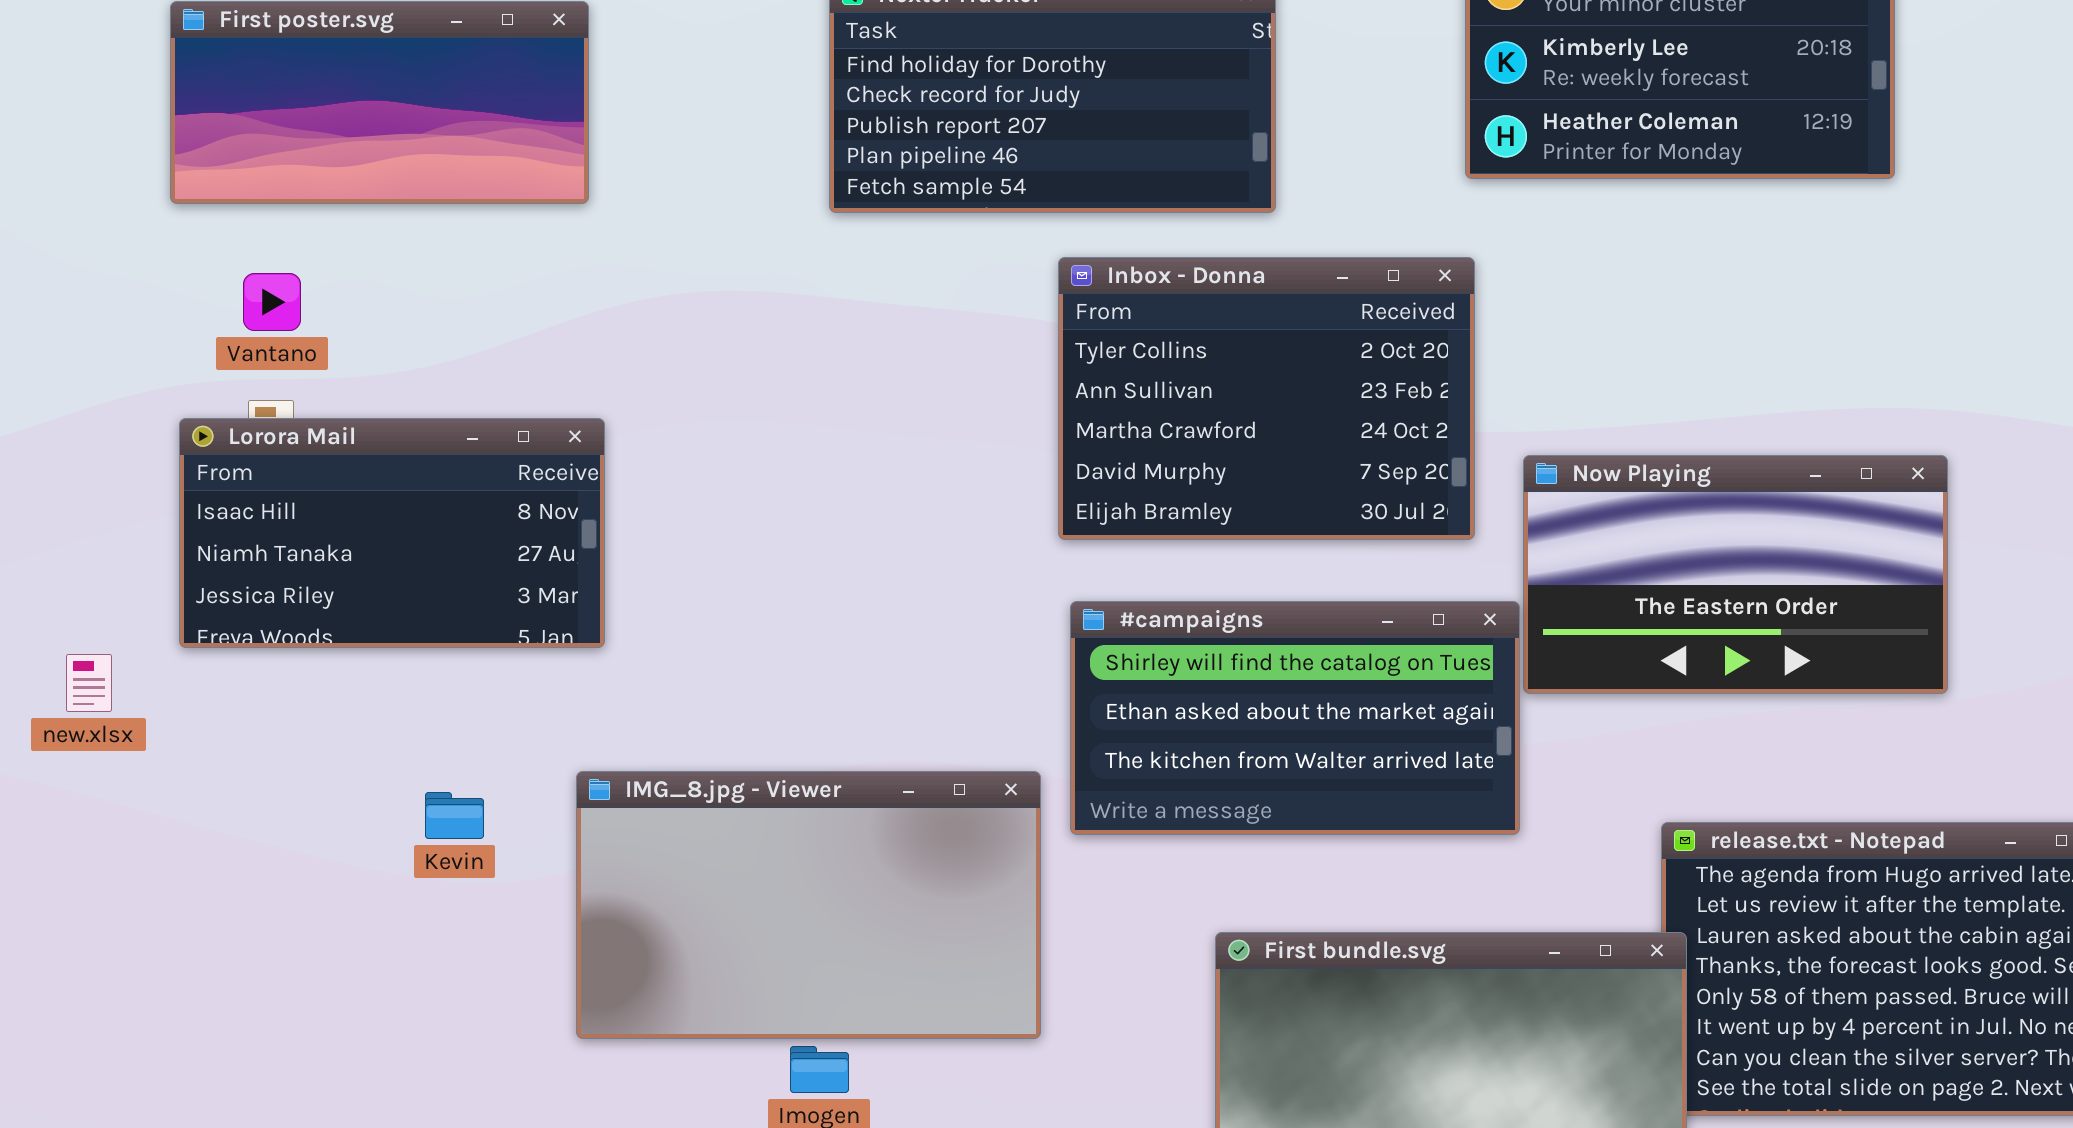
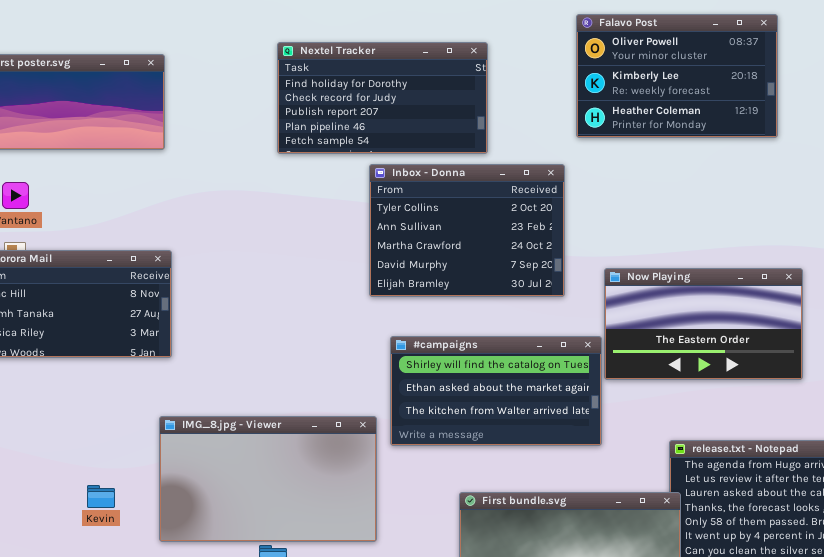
Inbox - Donna: [1058,257,1475,540] -> [369,164,565,297], moved
Kevin: [425,792,484,839] -> [87,485,115,508], moved

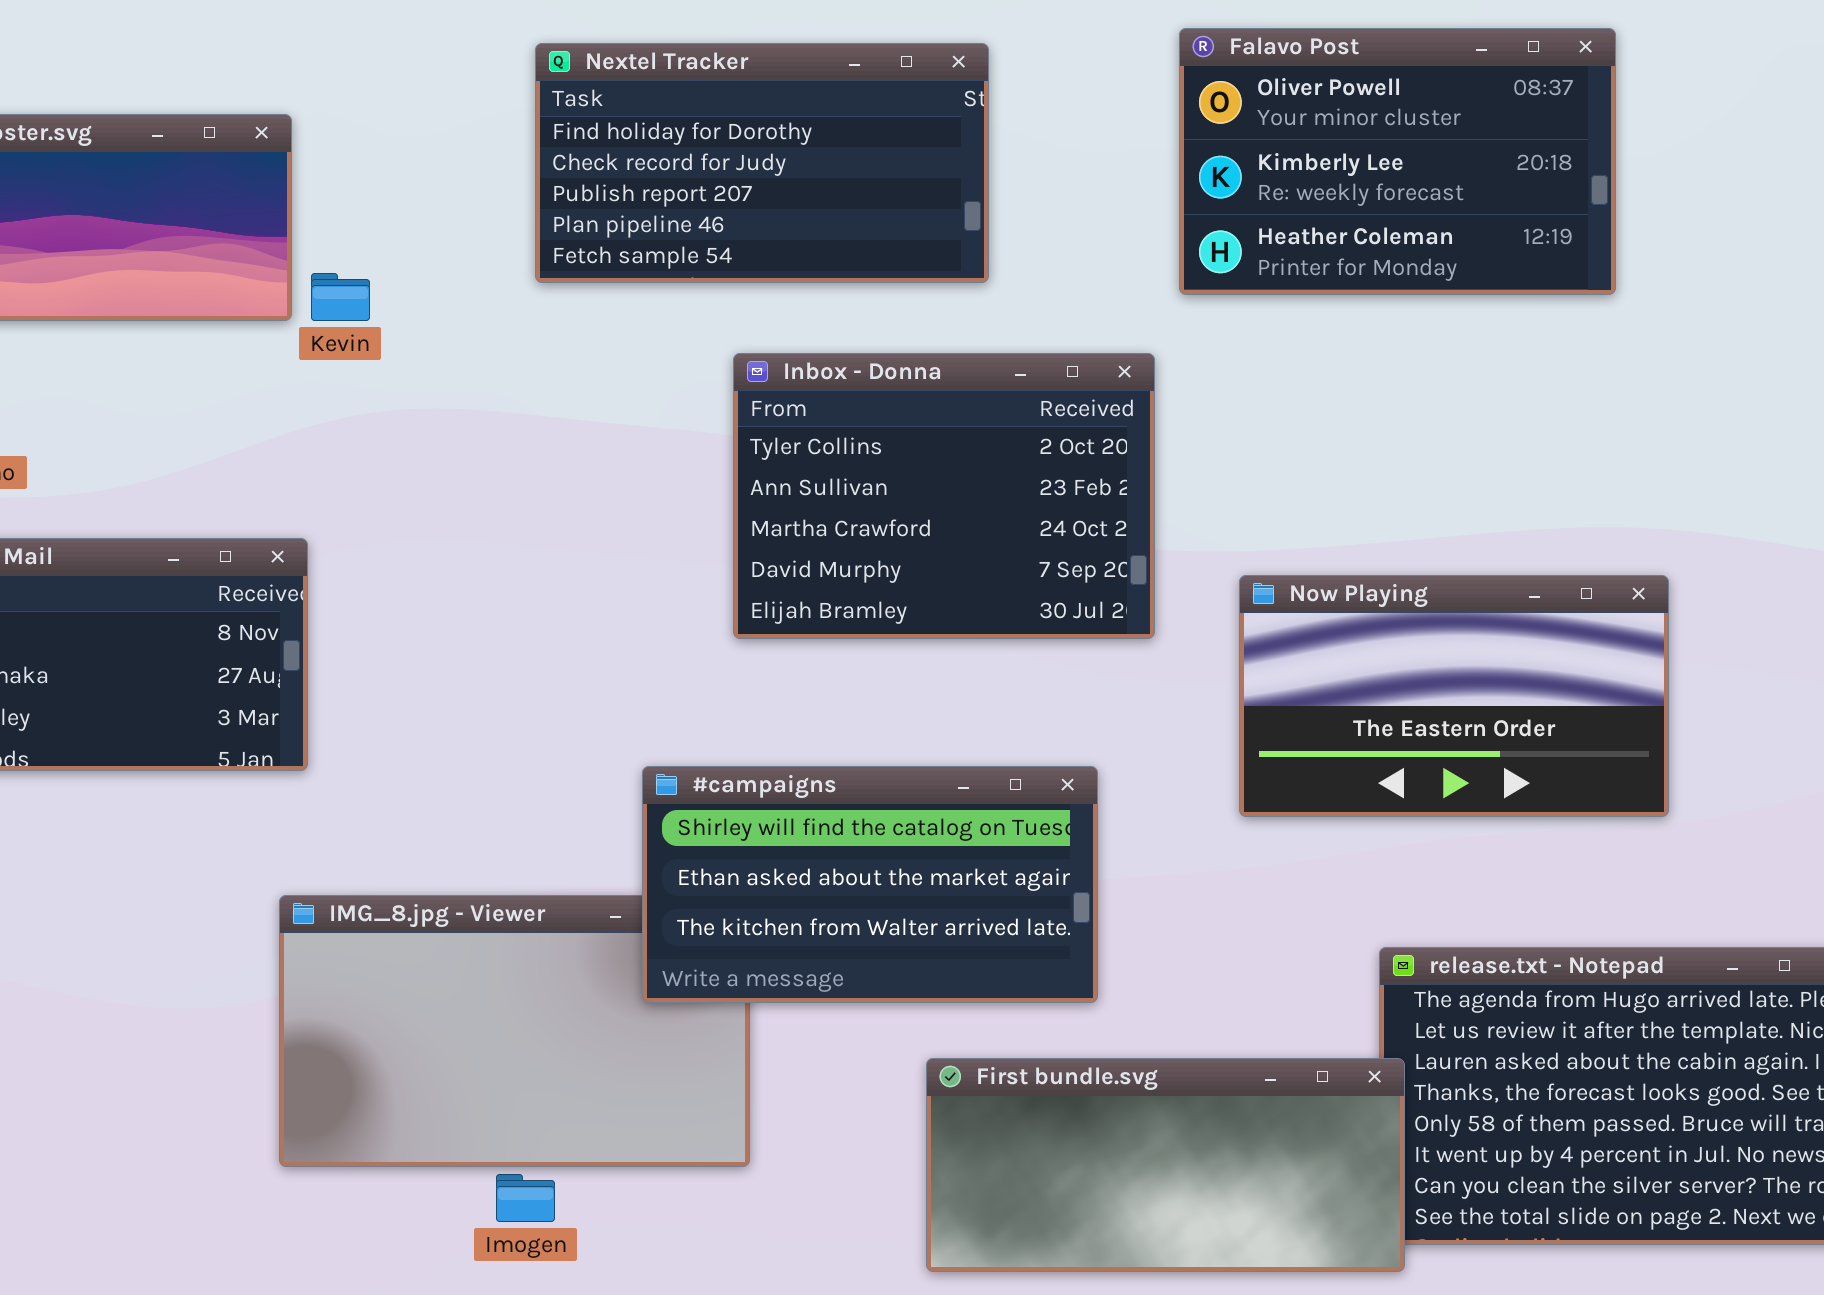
Nextel Tracker: [277,42,488,154] -> [535,43,989,283], moved
#campaigns: [390,336,602,446] -> [642,766,1098,1003], moved
Kevin: [87,485,115,508] -> [311,273,370,321], moved

